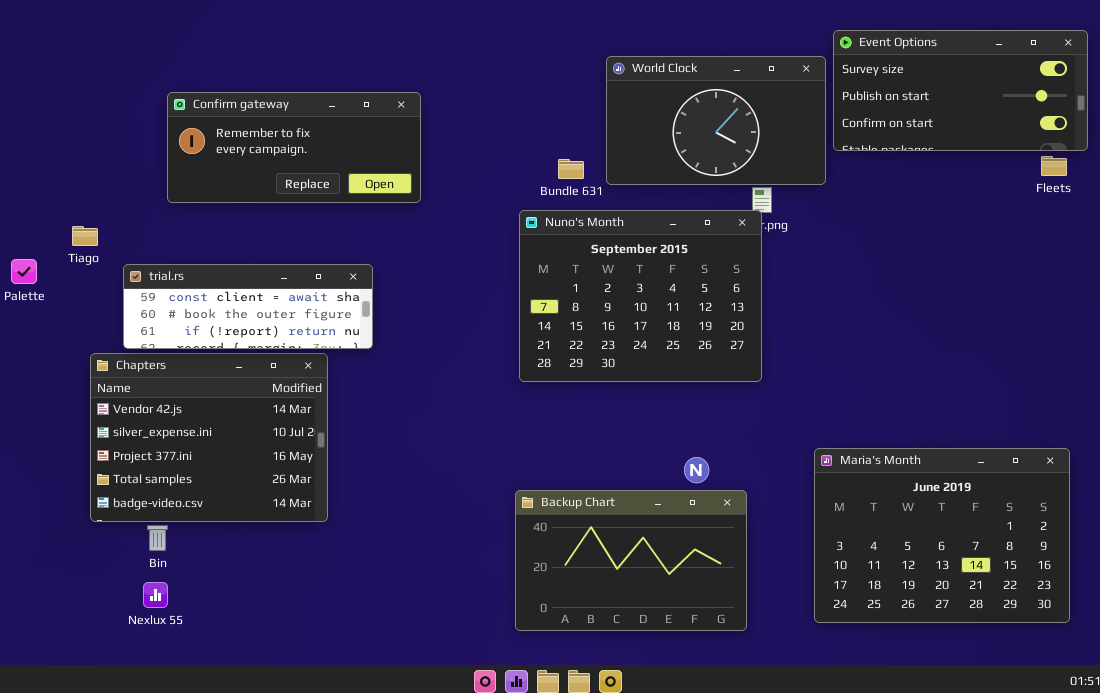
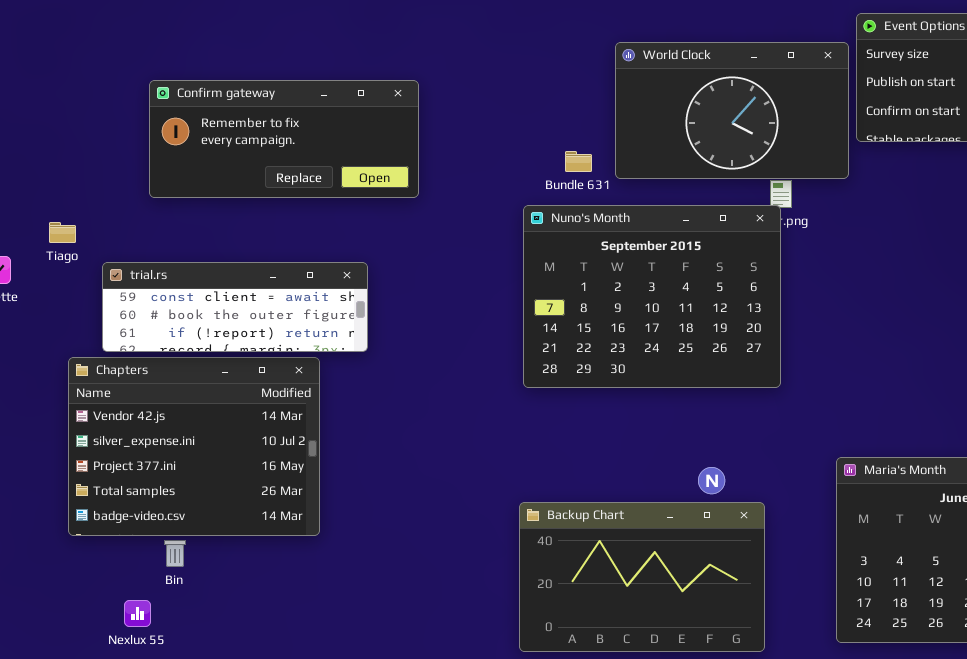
Bin: [147,525,168,551] -> [164,540,186,567], moved

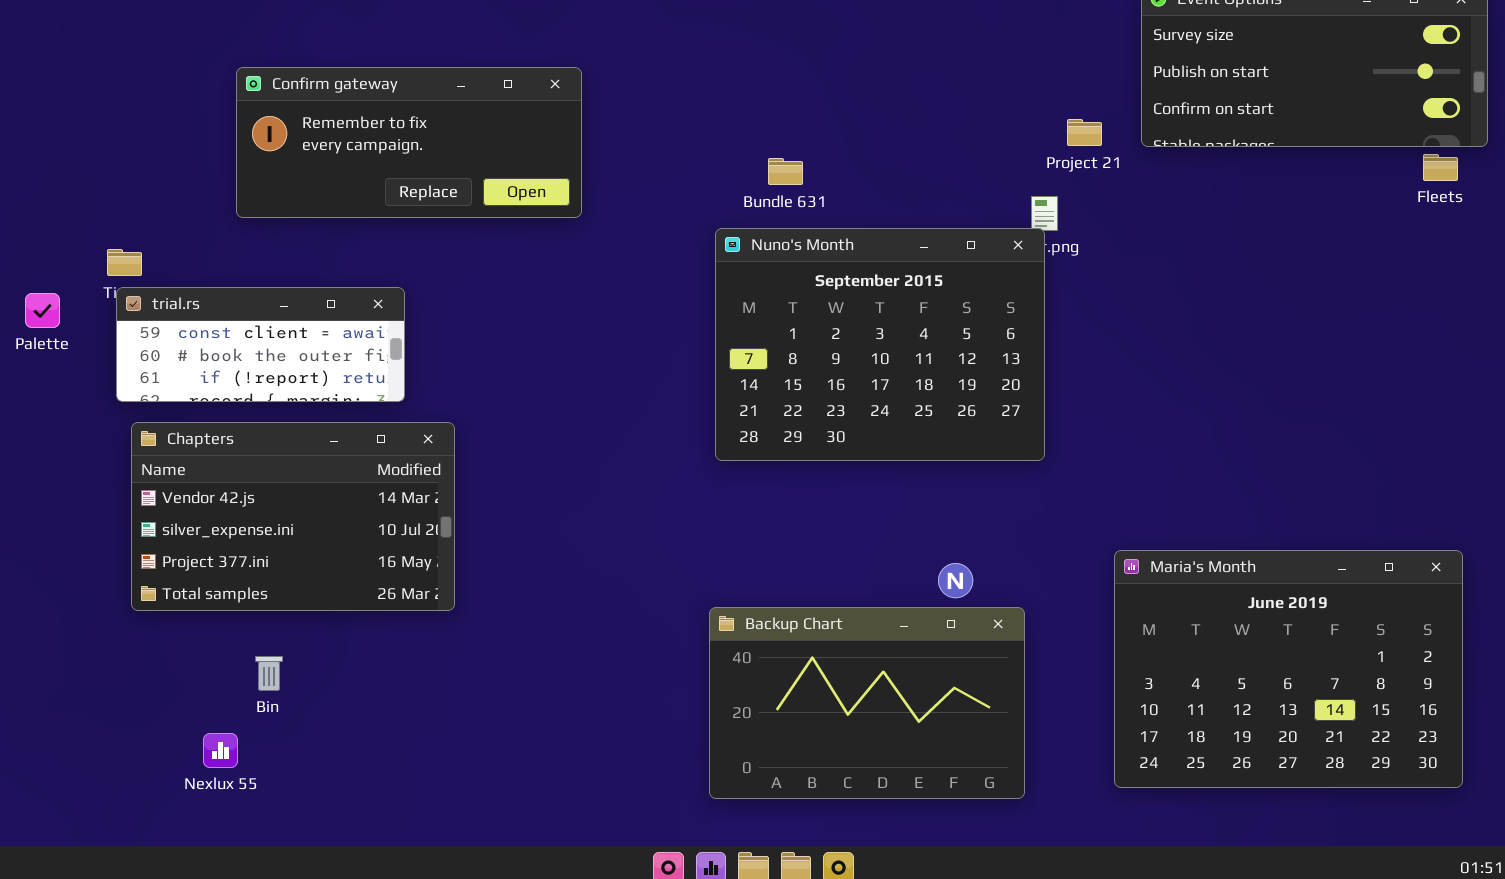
World Clock: [615,42,849,179] -> none, closed
trial.rs: [102,262,368,352] -> [116,287,405,402], moved, resized
Chapters: [68,357,320,536] -> [131,422,455,611], resized

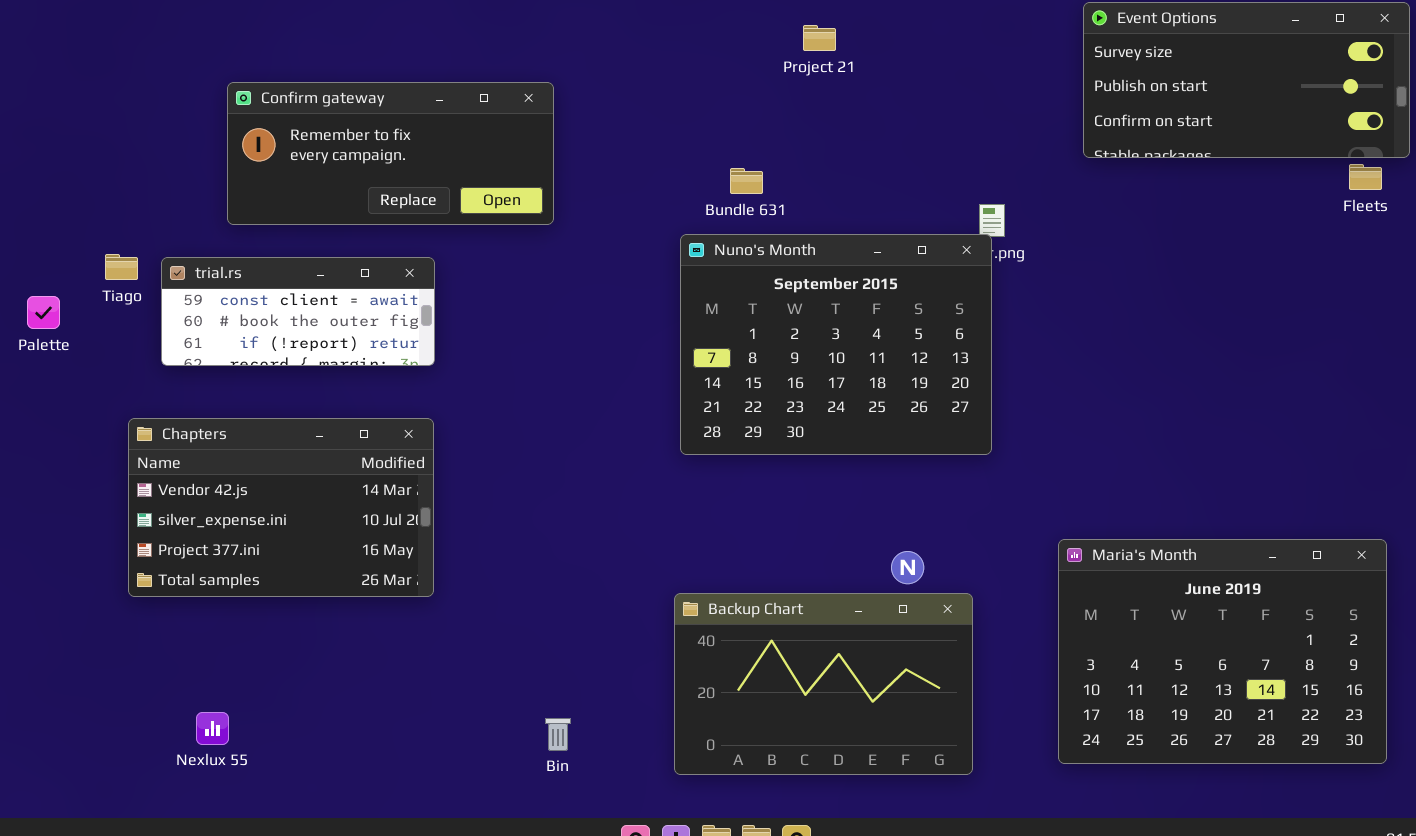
Project 21: [1067,119,1102,146] -> [803,25,836,51], moved
trial.rs: [116,287,405,402] -> [161,257,435,366], moved
Bin: [255,656,283,691] -> [545,718,571,751], moved

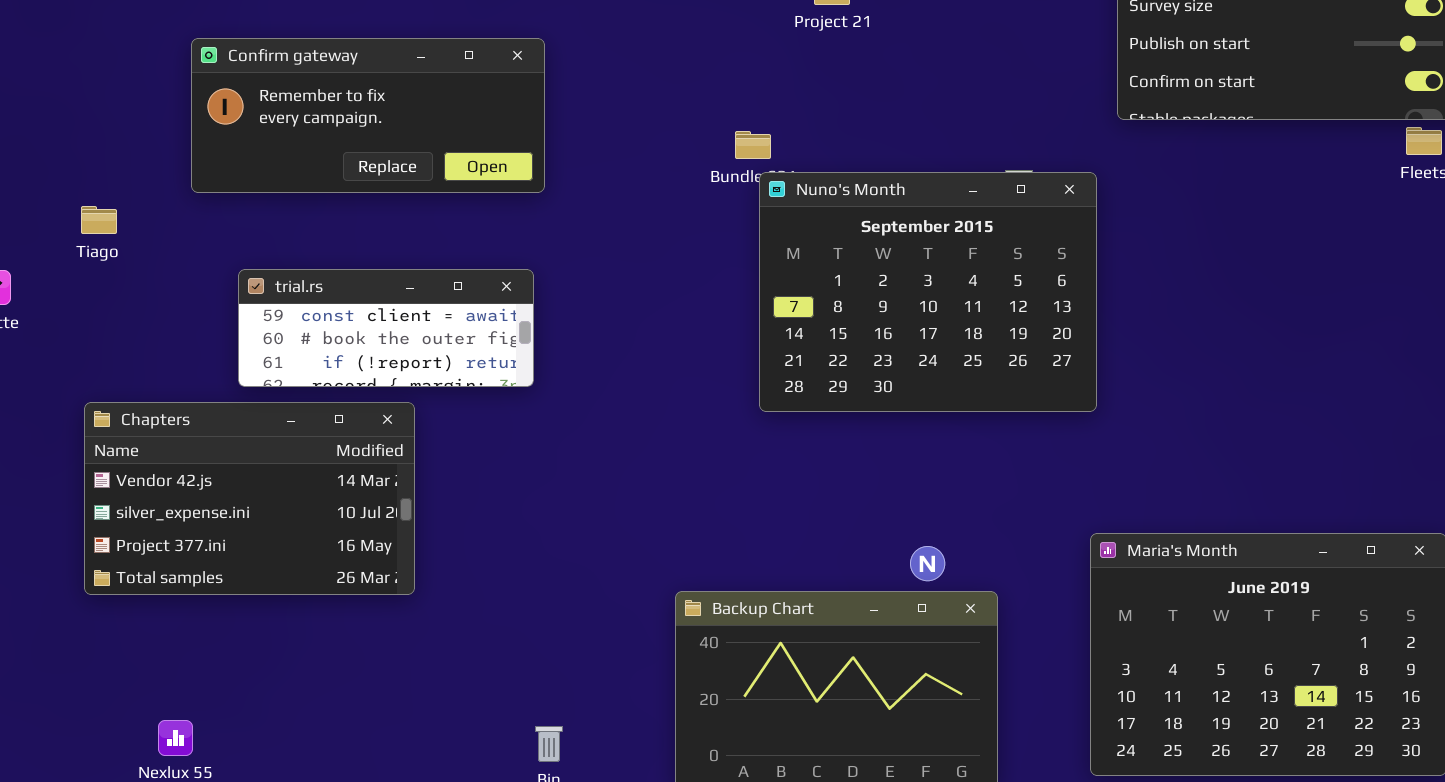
Nuno's Month: [680,234,992,455] -> [759,172,1097,412], moved
Tiago: [105,254,138,280] -> [81,206,117,234], moved
trial.rs: [161,257,435,366] -> [238,269,534,387], moved

